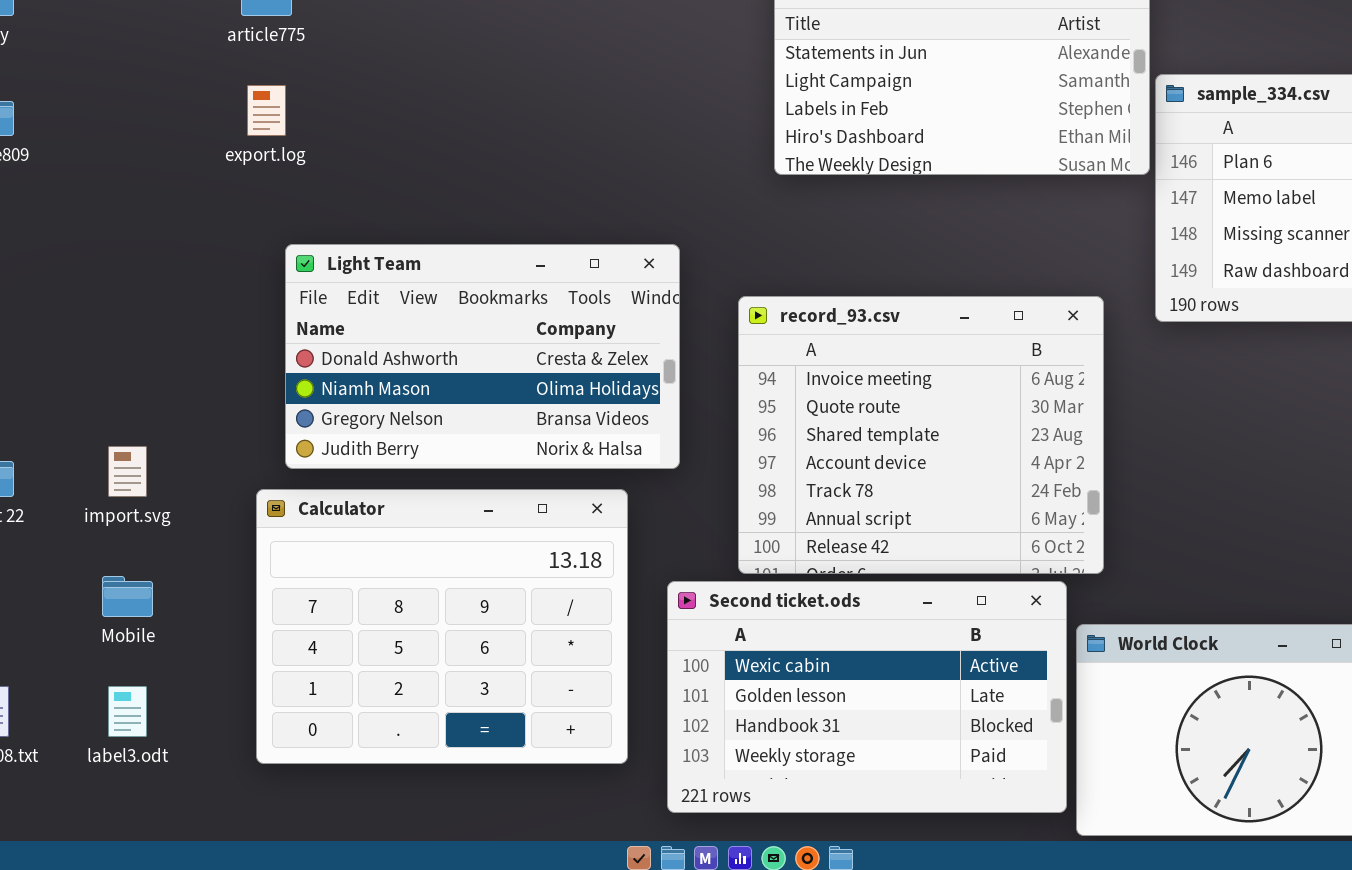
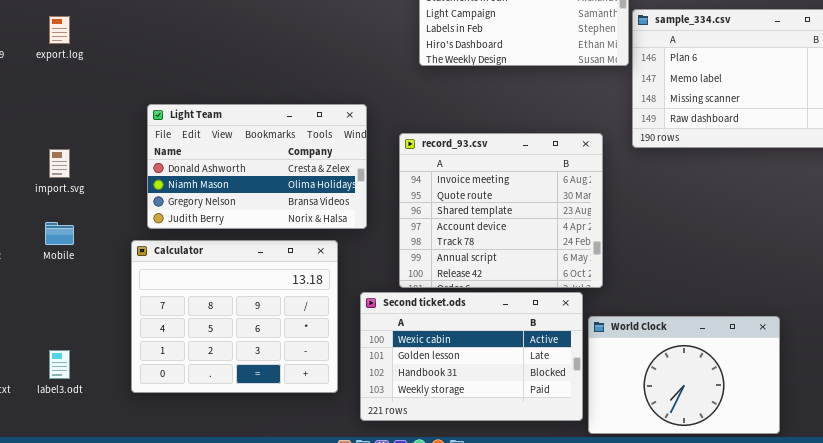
export.log: [247,85,286,136] -> [49,16,70,44], moved
import.svg: [108,446,147,497] -> [49,149,70,178], moved
Mobile: [102,576,153,617] -> [45,222,74,245], moved

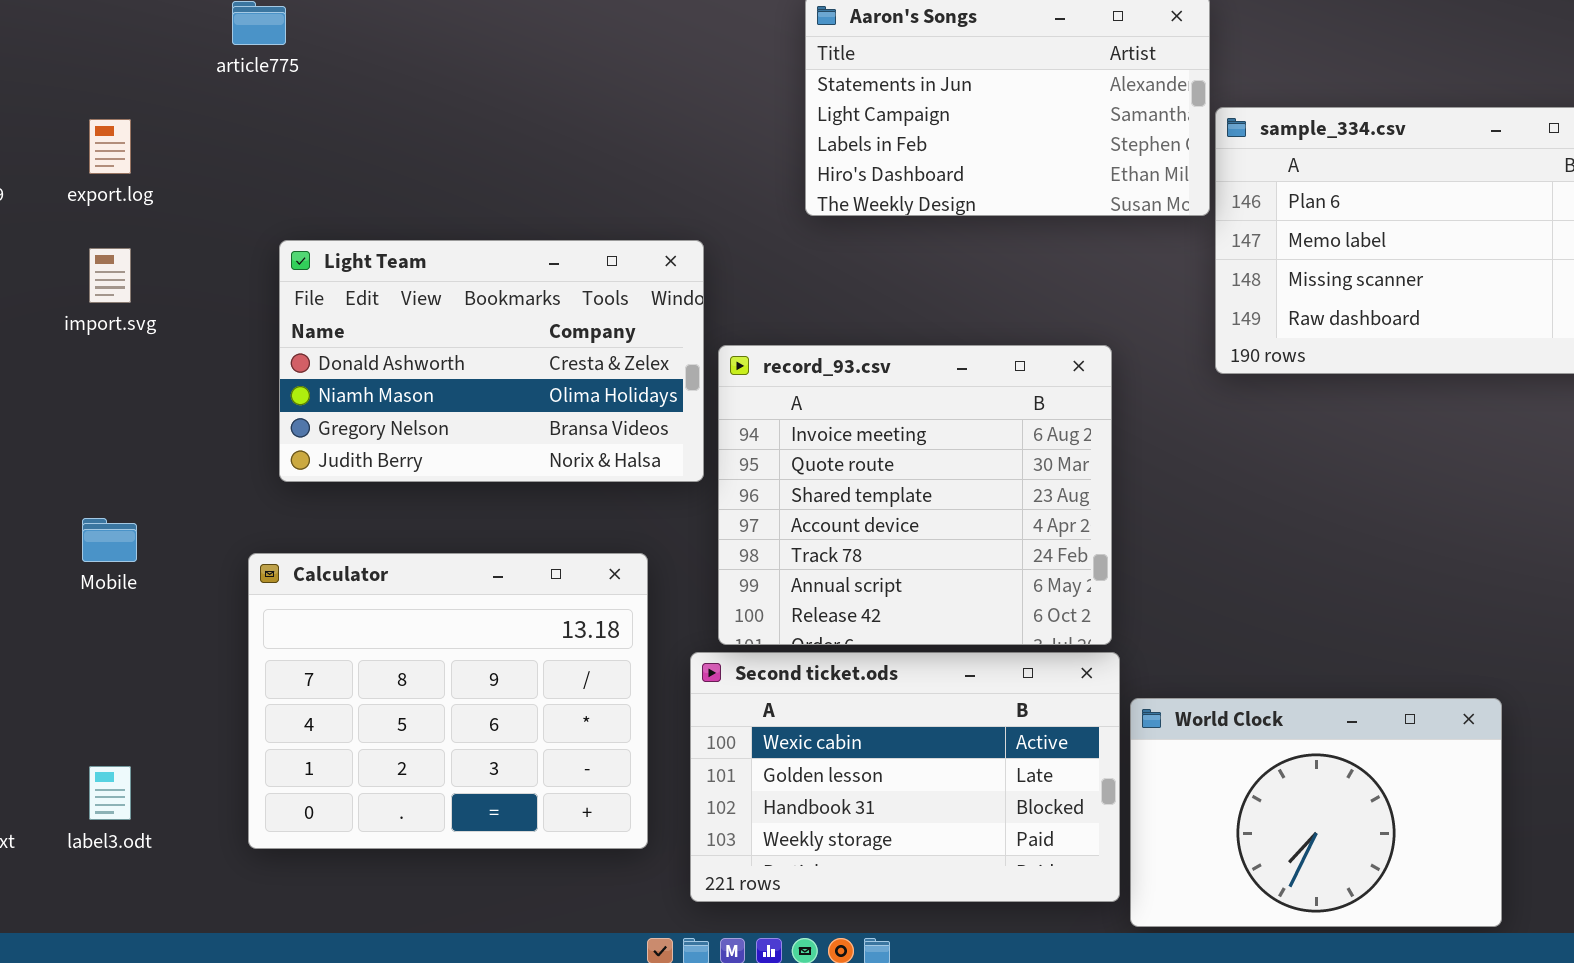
Light Team: [147,104,367,229] -> [279,240,704,482], moved
record_93.csv: [399,133,603,288] -> [718,345,1112,645], moved
import.svg: [49,149,70,178] -> [89,248,131,303], moved

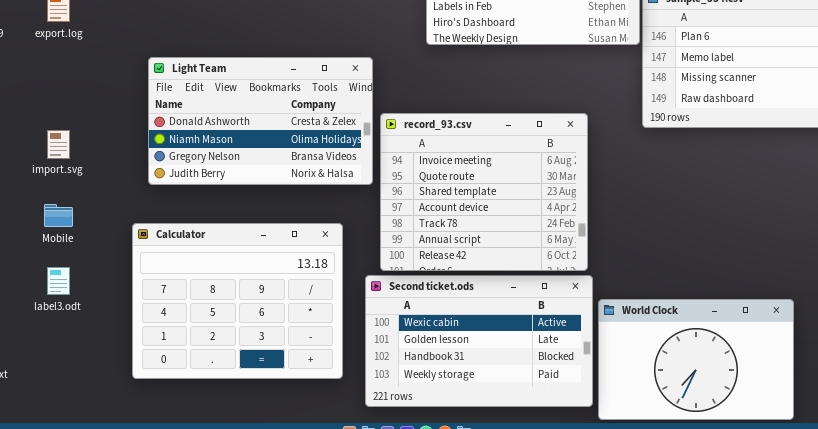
import.svg: [89,248,131,303] -> [47,130,70,159], moved
label3.odt: [89,766,131,820] -> [47,267,70,295], moved

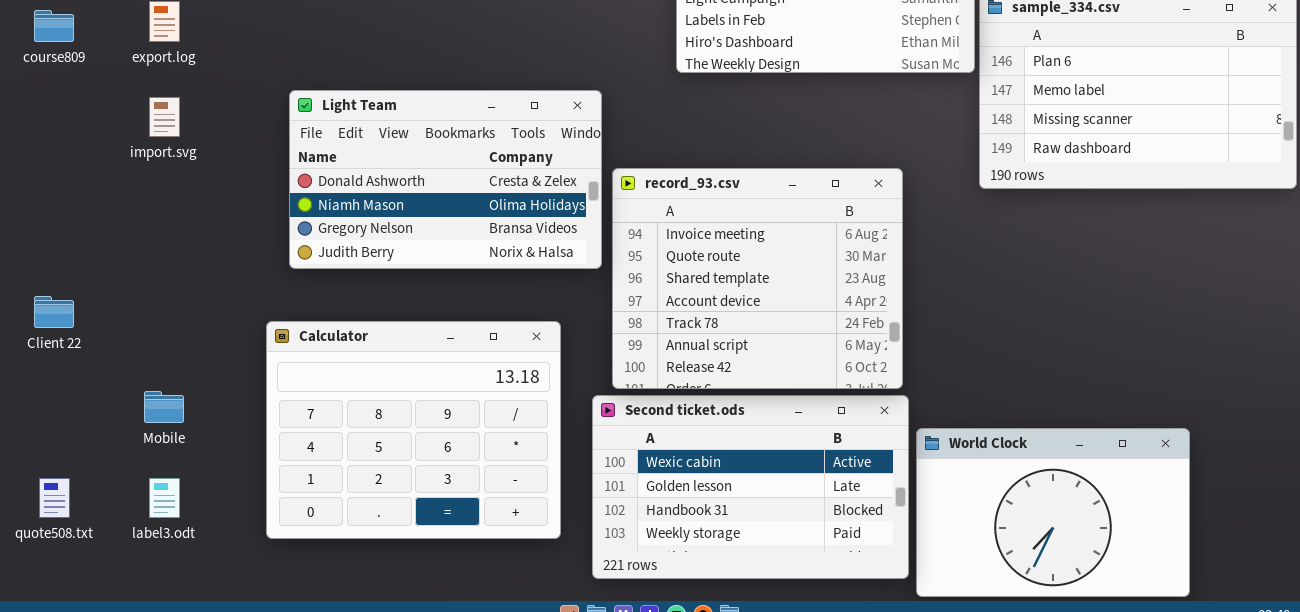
import.svg: [47,130,70,159] -> [149,97,180,137], moved
Mobile: [44,204,73,227] -> [144,391,184,423], moved
label3.odt: [47,267,70,295] -> [149,478,180,518], moved

